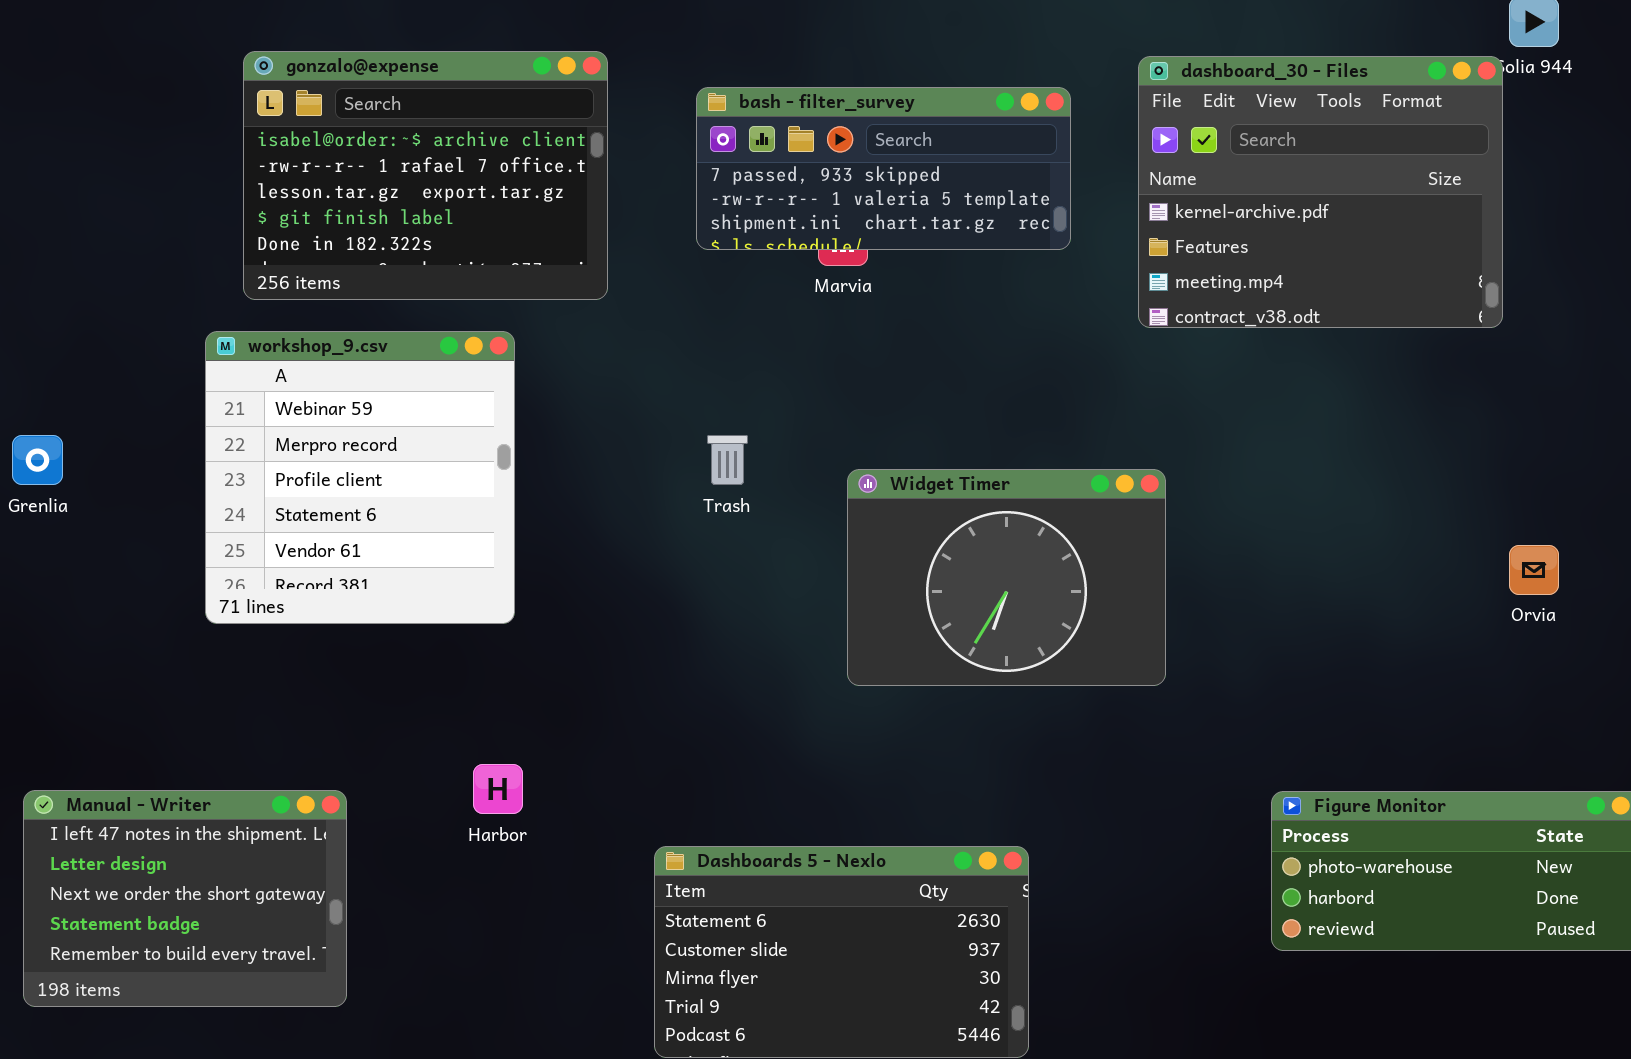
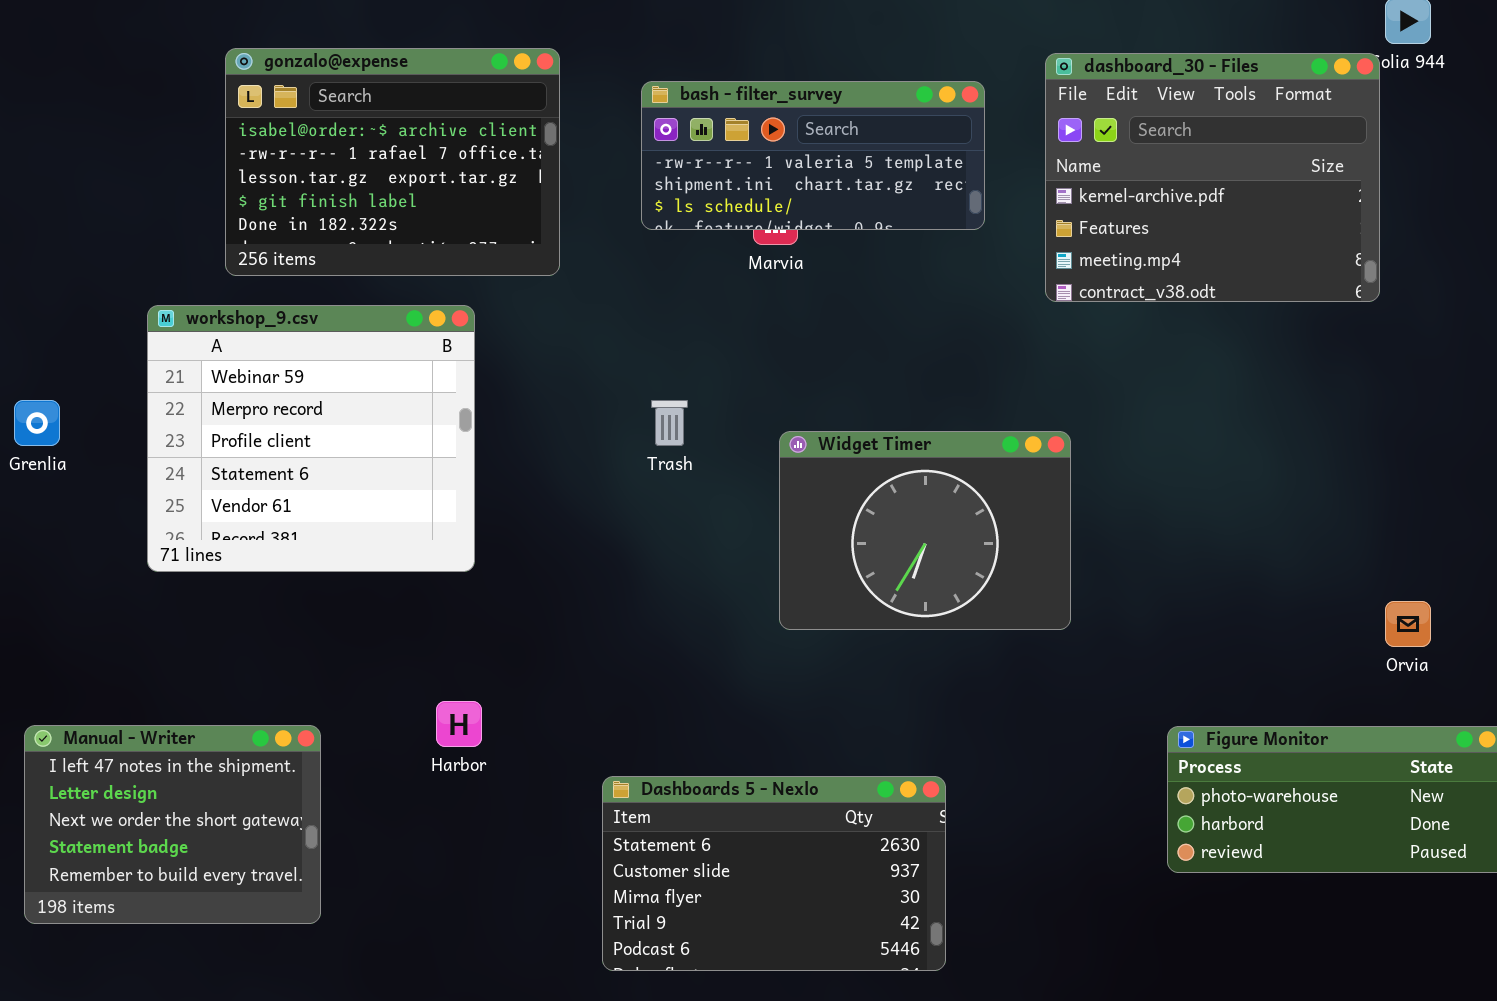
bash - filter_survey: [696,87,1071,250] -> [641,81,985,230], scrolled down 1 row
workshop_9.csv: [205,331,515,624] -> [147,305,475,572], resized
Orvia: [1509,545,1559,595] -> [1385,601,1431,647], moved

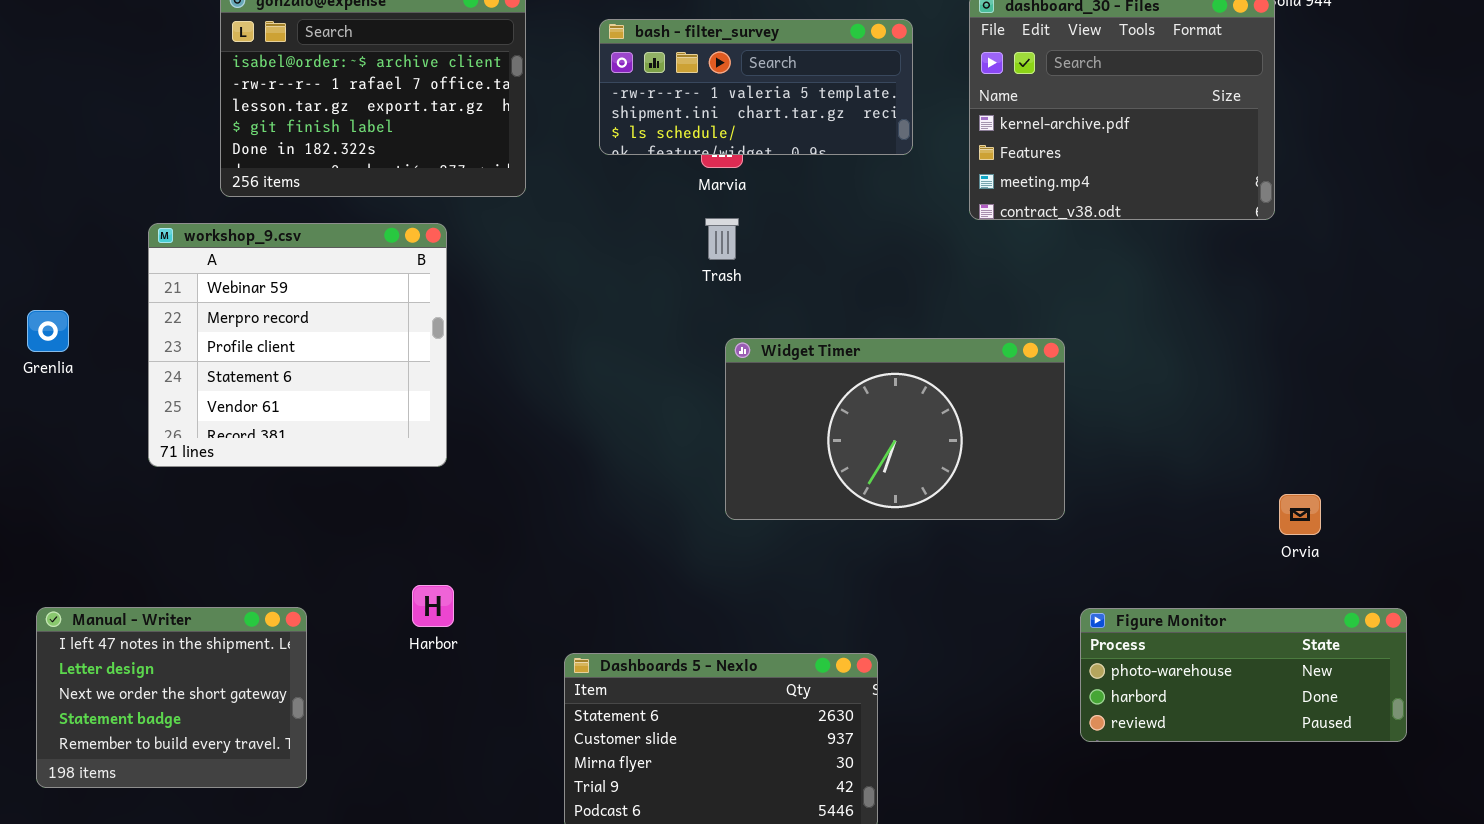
Trash: [651,400,688,446] -> [705,218,739,260], moved
Widget Timer: [779,431,1071,630] -> [725,338,1065,520], resized

